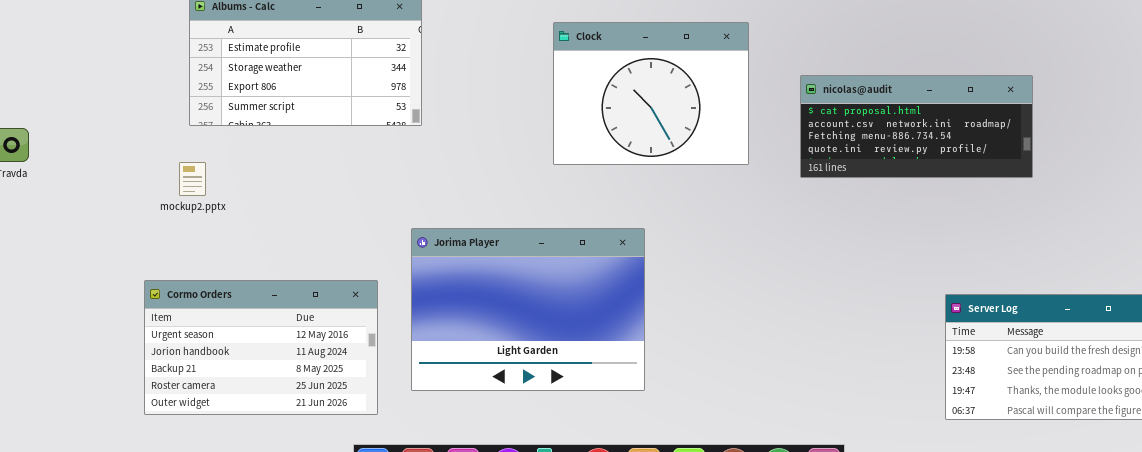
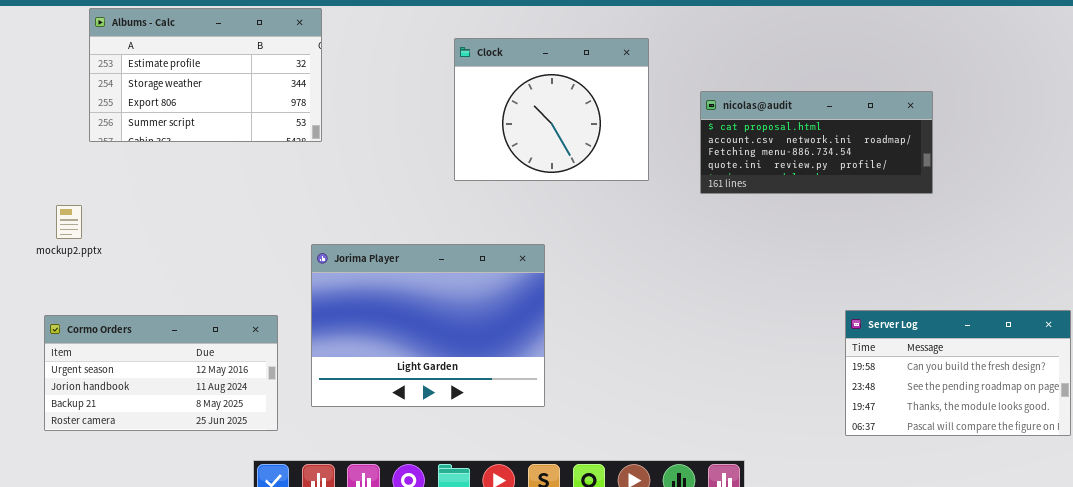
mockup2.pptx: [179,162,206,196] -> [56,205,82,239], moved
Cormo Orders: [144,280,378,415] -> [44,315,278,431], resized

